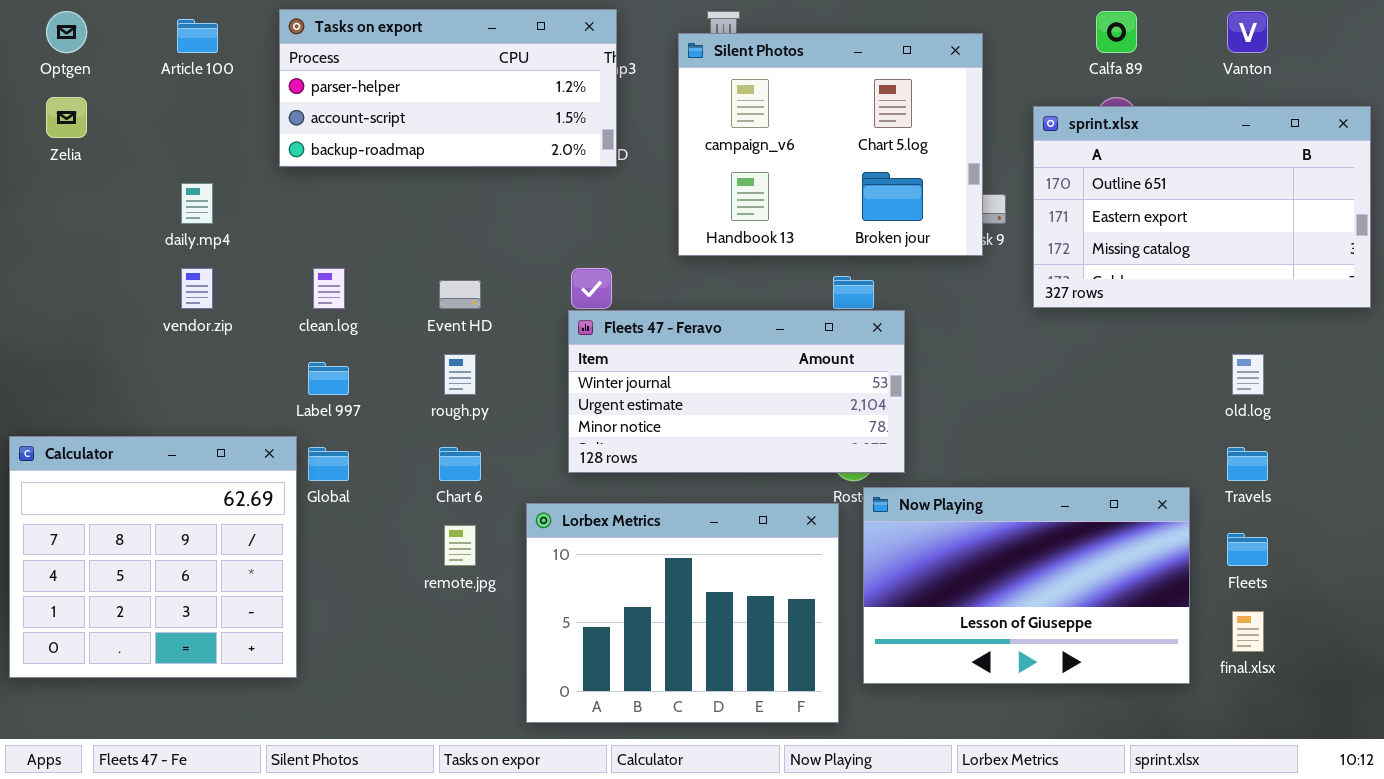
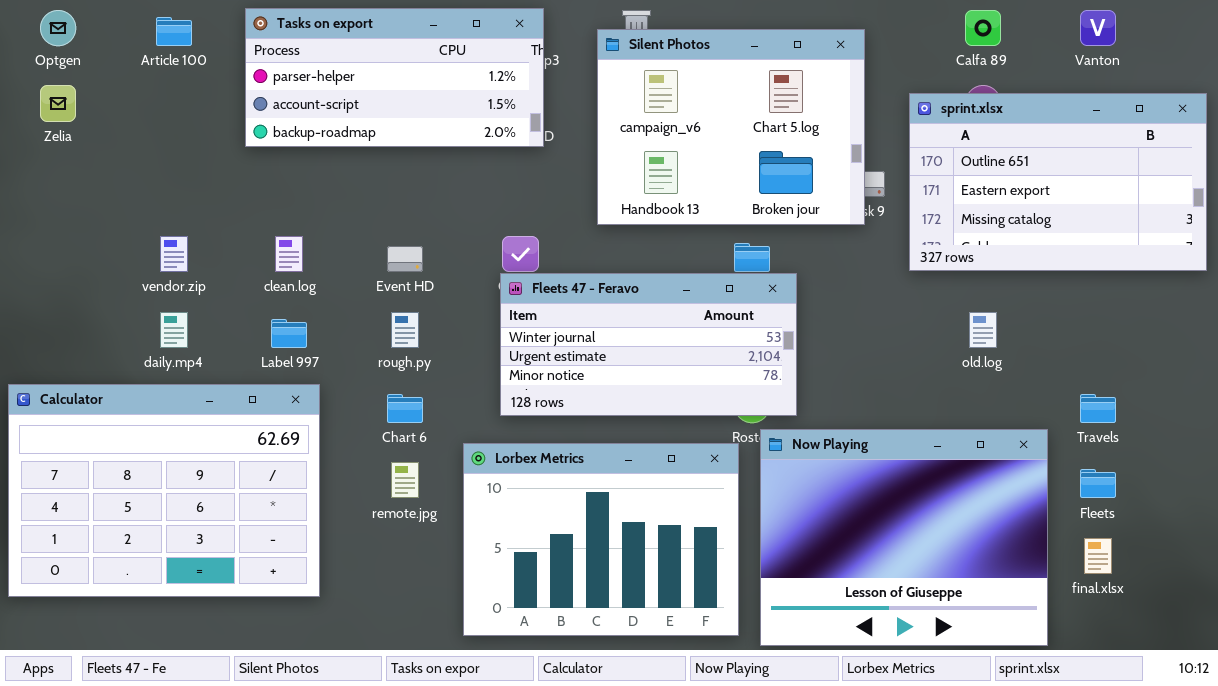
daily.mp4: [181,183,213,224] -> [160,312,188,348], moved
old.log: [1232,354,1264,395] -> [969,312,997,348], moved
Calculator: [9,436,297,678] -> [8,384,320,597], resized
Now Playing: [863,487,1190,684] -> [760,429,1048,646], resized

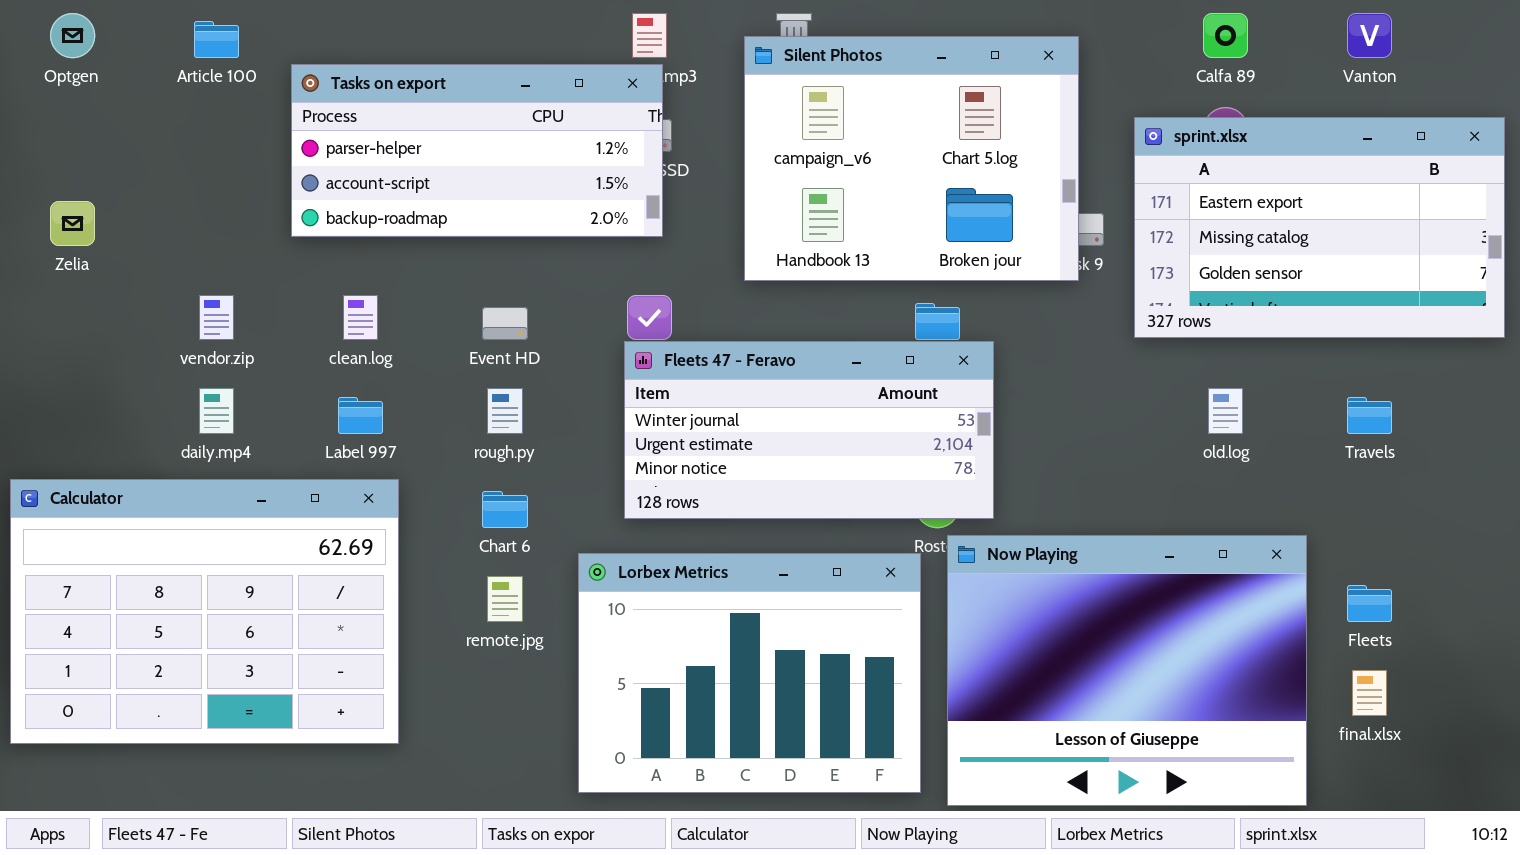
Tasks on export: [245,8,544,147] -> [291,64,663,237], moved
Zelia: [40,85,76,122] -> [50,201,95,246], moved
sprint.xlsx: [909,93,1207,271] -> [1134,117,1505,338], scrolled down 1 row
Travels: [1080,394,1116,423] -> [1347,397,1392,434], moved

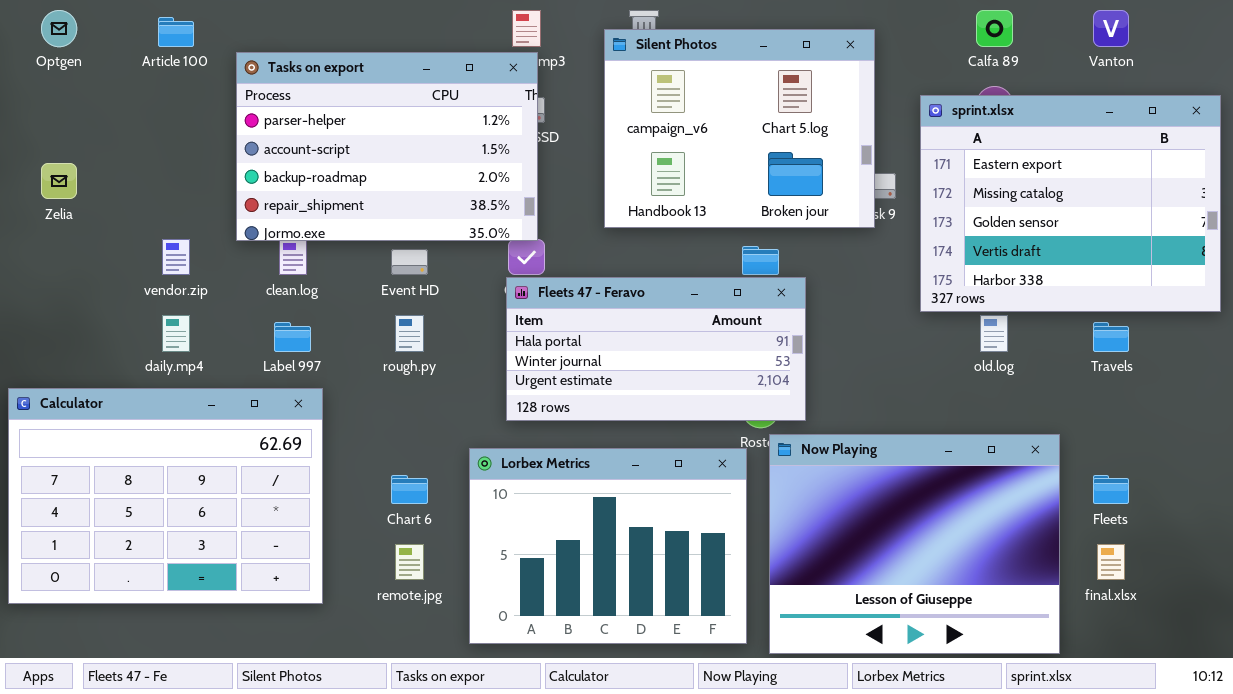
Tasks on export: [291,64,663,237] -> [236,52,538,241], resized
sprint.xlsx: [1134,117,1505,338] -> [920,95,1221,312], resized
Fleets 47 - Feravo: [624,341,994,519] -> [506,277,806,421], scrolled up 1 row
Chart 6: [482,491,528,528] -> [391,475,428,504], moved
remote.jpg: [487,576,523,622] -> [395,544,424,580], moved

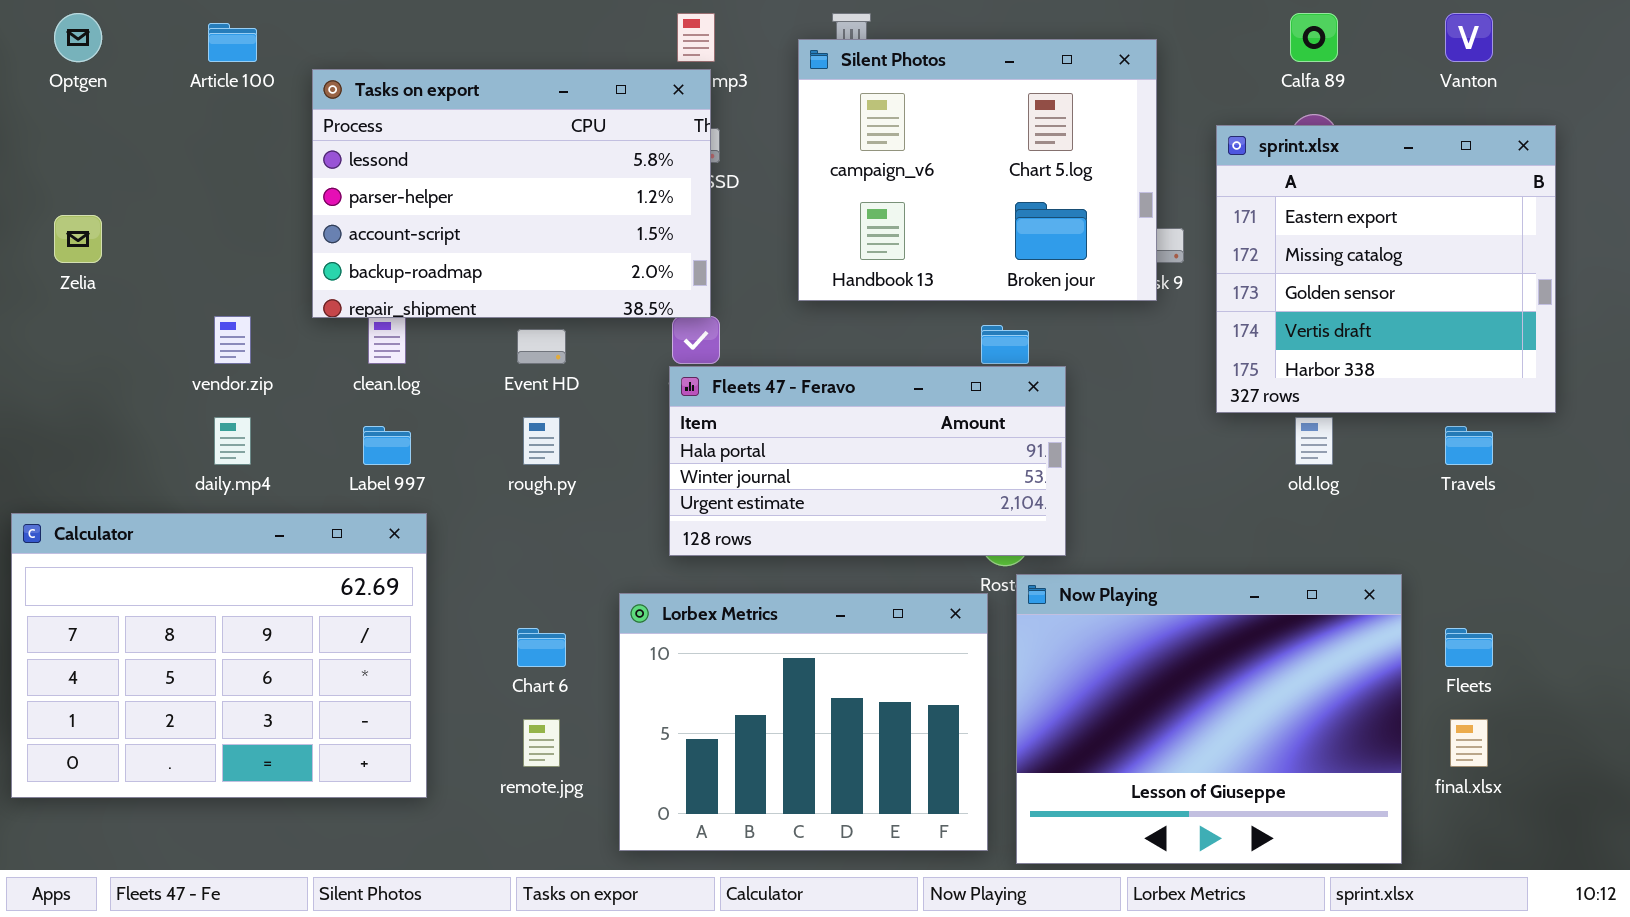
Tasks on export: [236,52,538,241] -> [312,69,711,318], scrolled up 1 row
sprint.xlsx: [920,95,1221,312] -> [1216,125,1556,413], resized

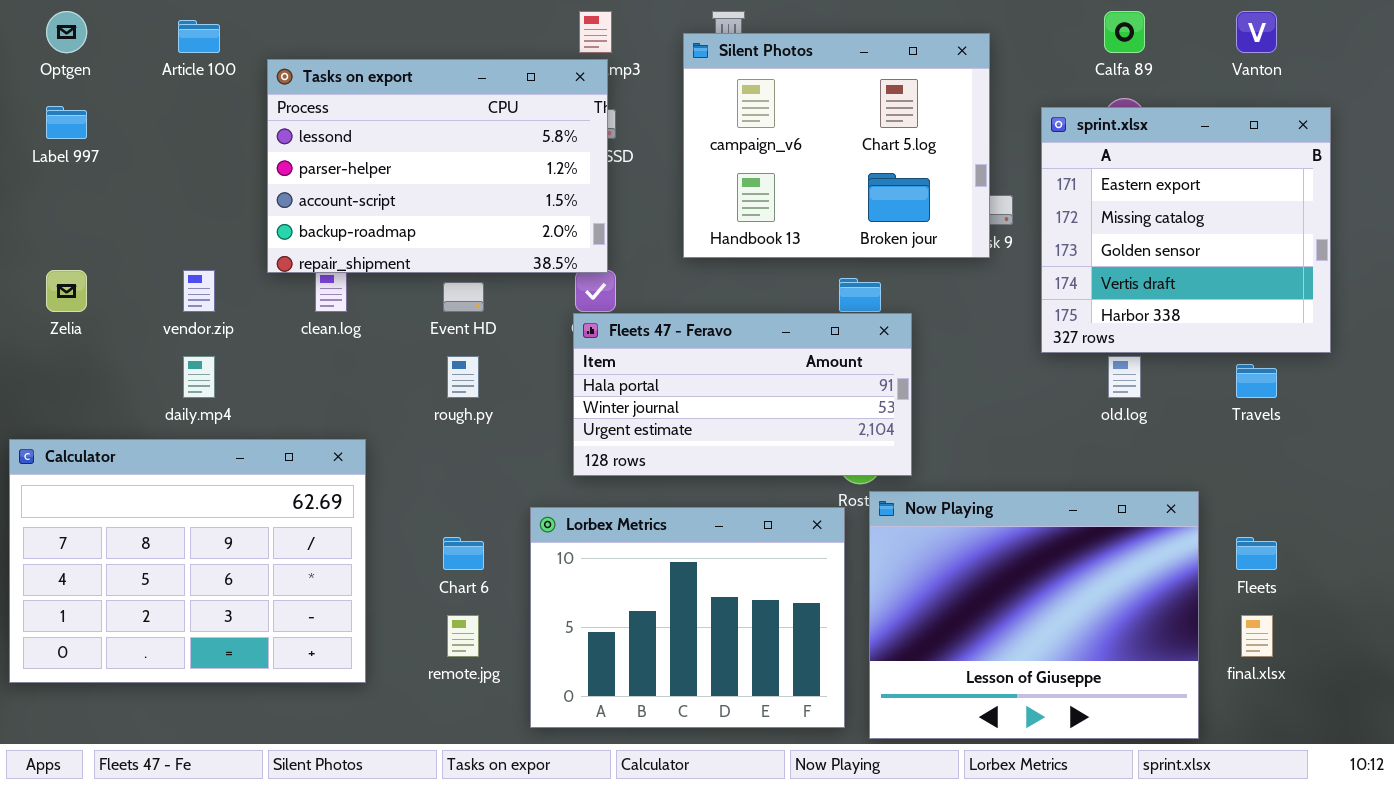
Zelia: [54,215,102,263] -> [46,270,87,312], moved
Label 997: [363,426,411,465] -> [46,106,87,139], moved

